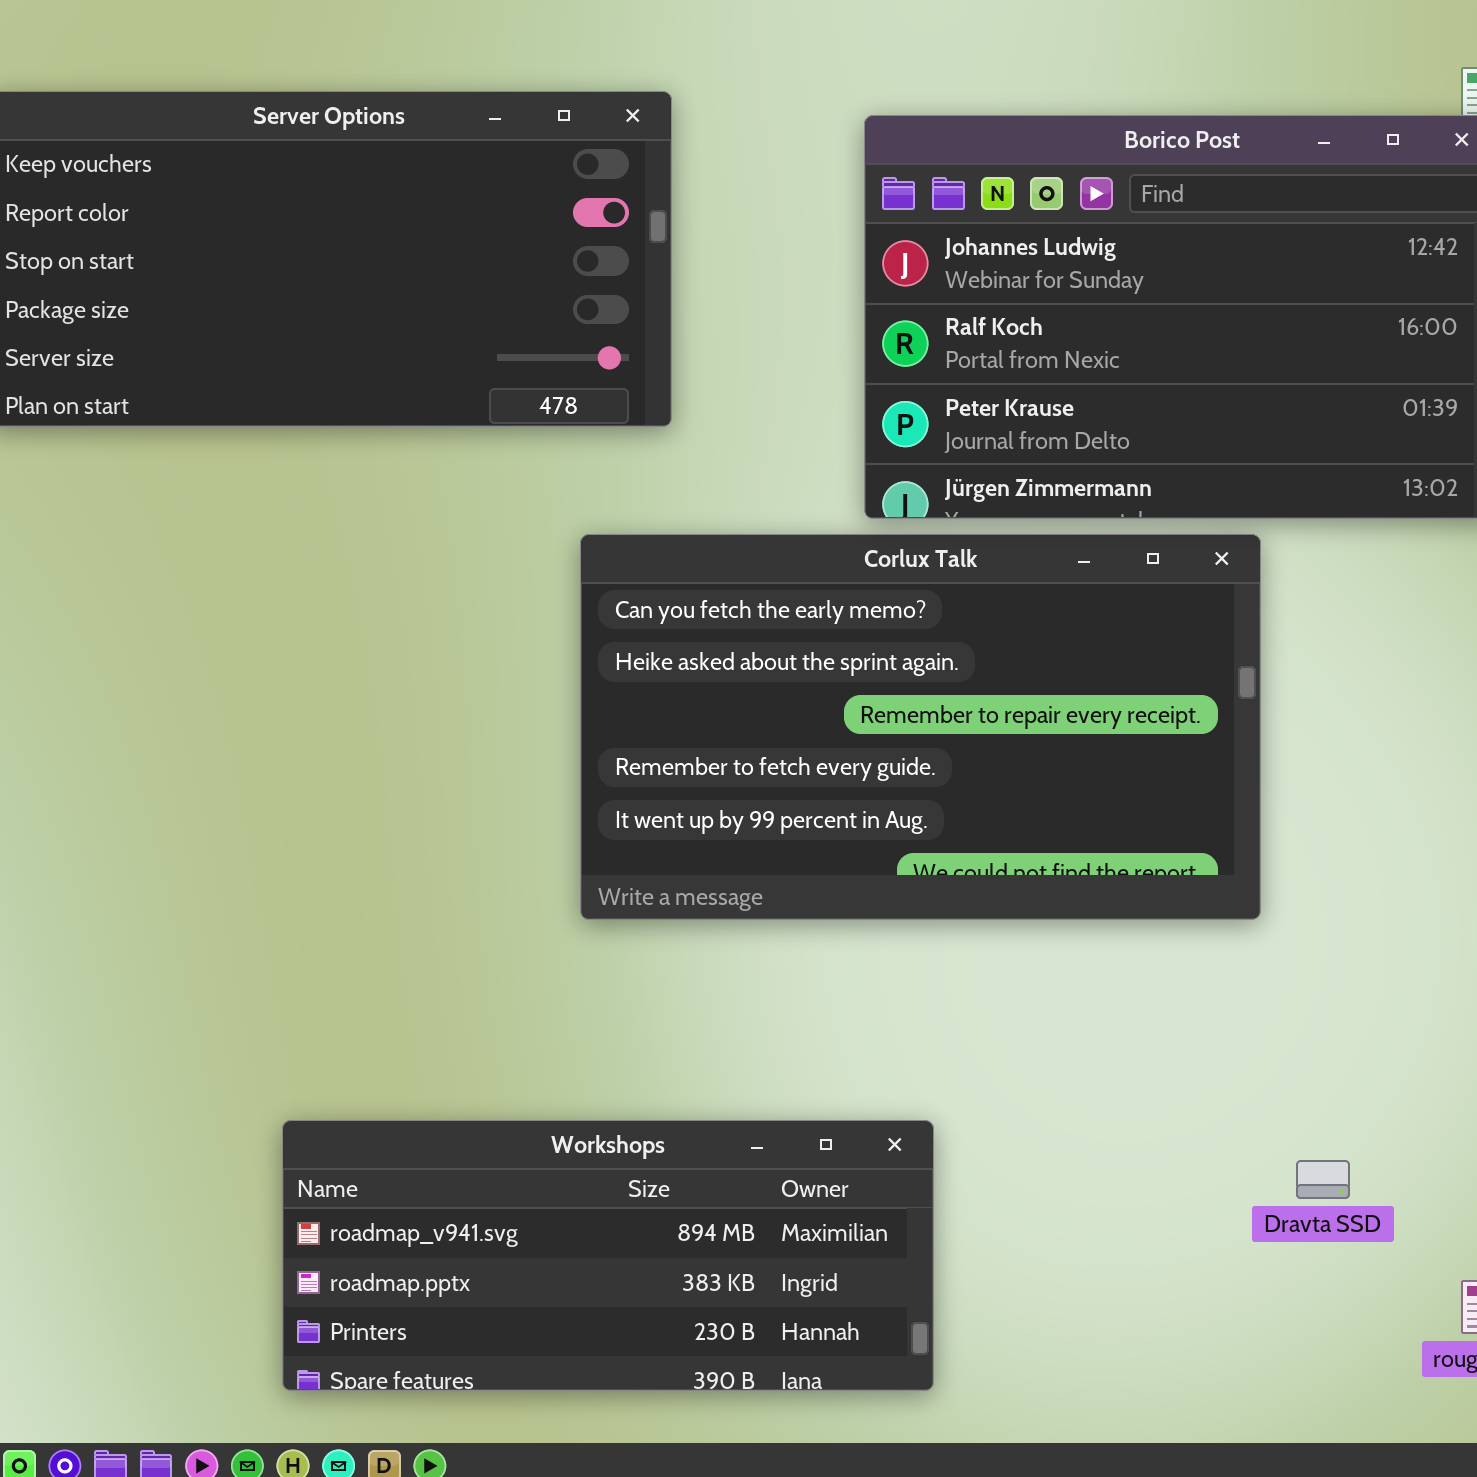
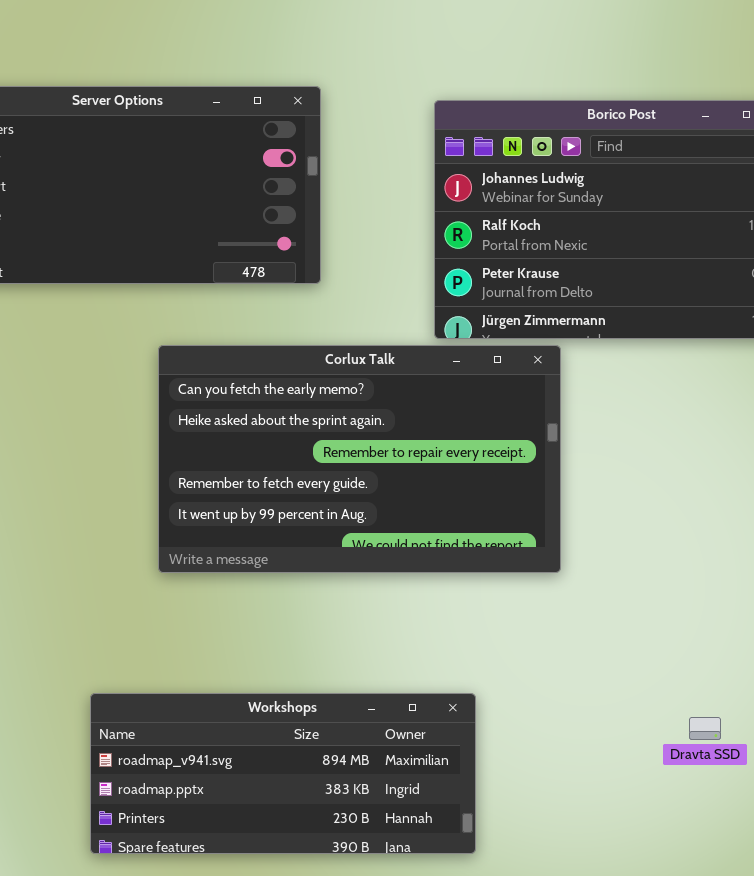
Corlux Talk: [580,534,1261,920] -> [158,345,561,573], moved

